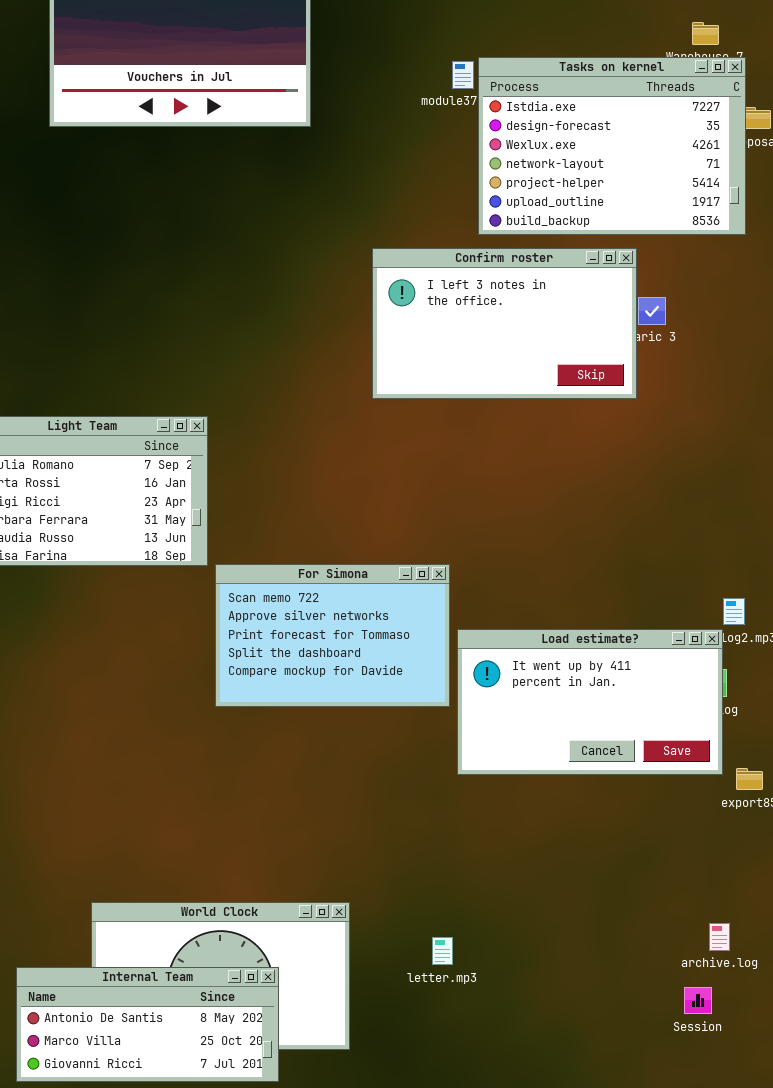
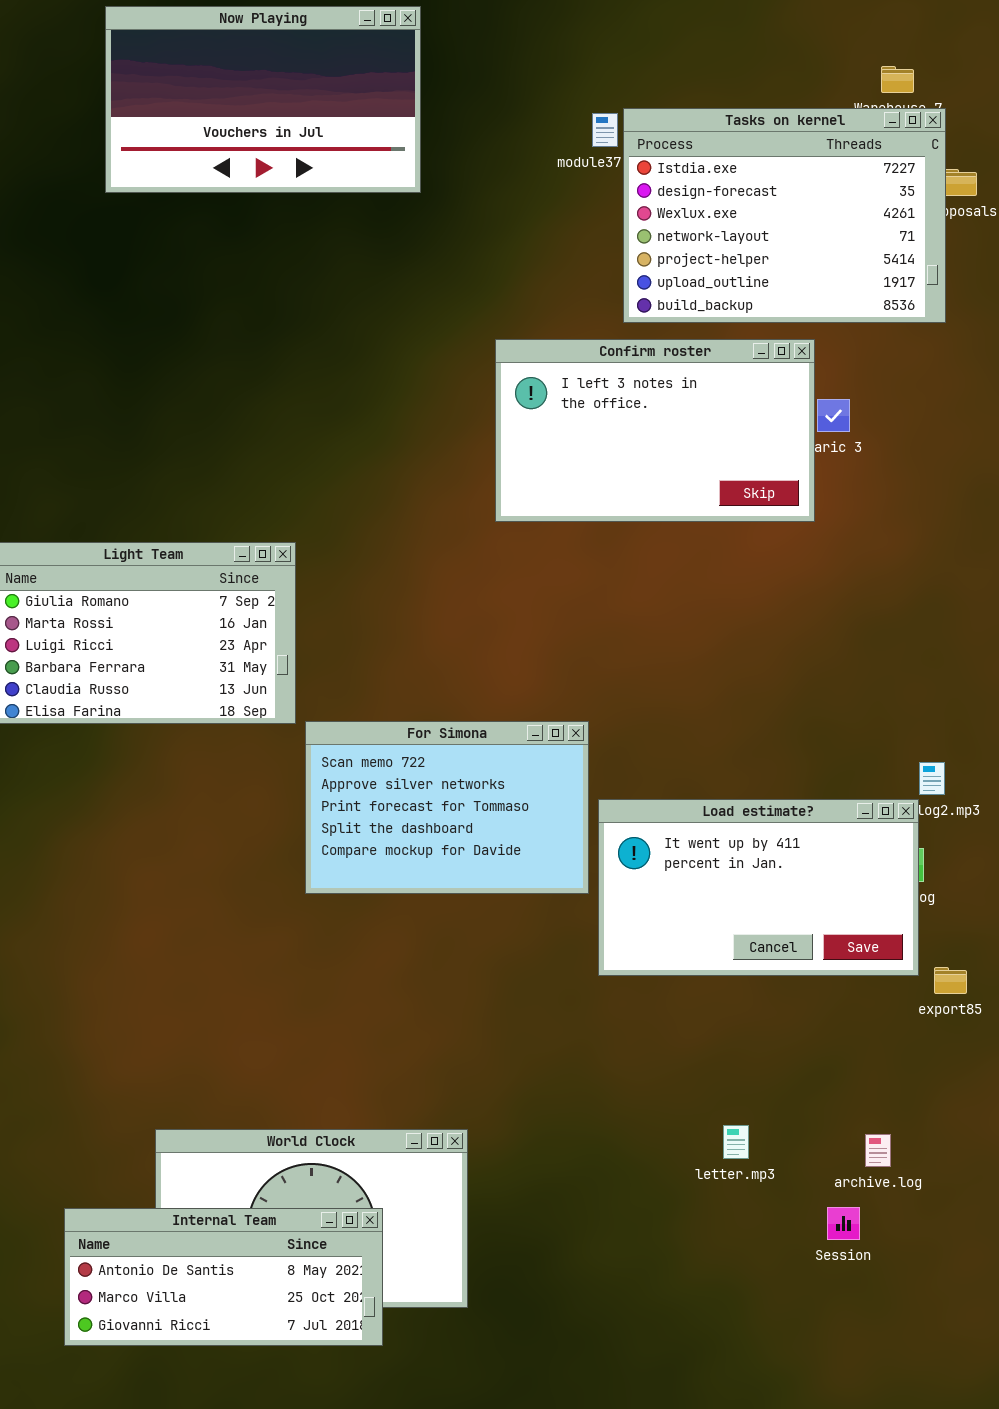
archive.log: [709,923,730,951] -> [865,1134,891,1167], moved
letter.mp3: [432,937,453,965] -> [723,1125,749,1159], moved
Session: [684,987,712,1014] -> [827,1207,860,1240], moved

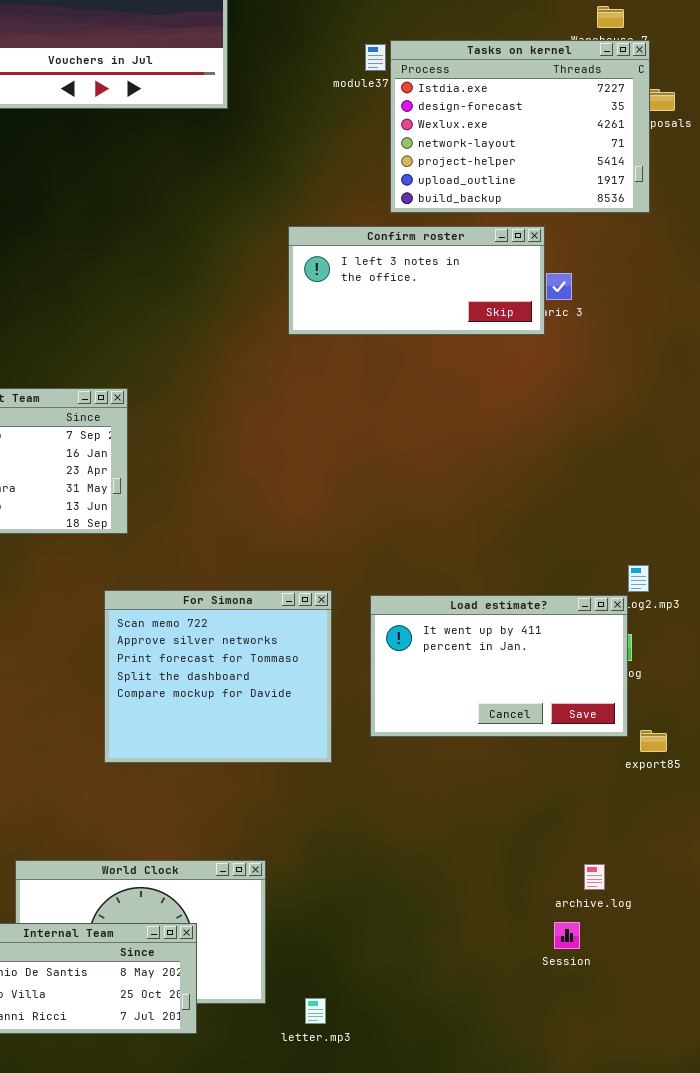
Confirm roster: [495,339,815,522] -> [288,226,545,335], resized
For Simona: [305,721,589,894] -> [104,590,332,763], moved, resized
letter.mp3: [723,1125,749,1159] -> [305,998,326,1024], moved

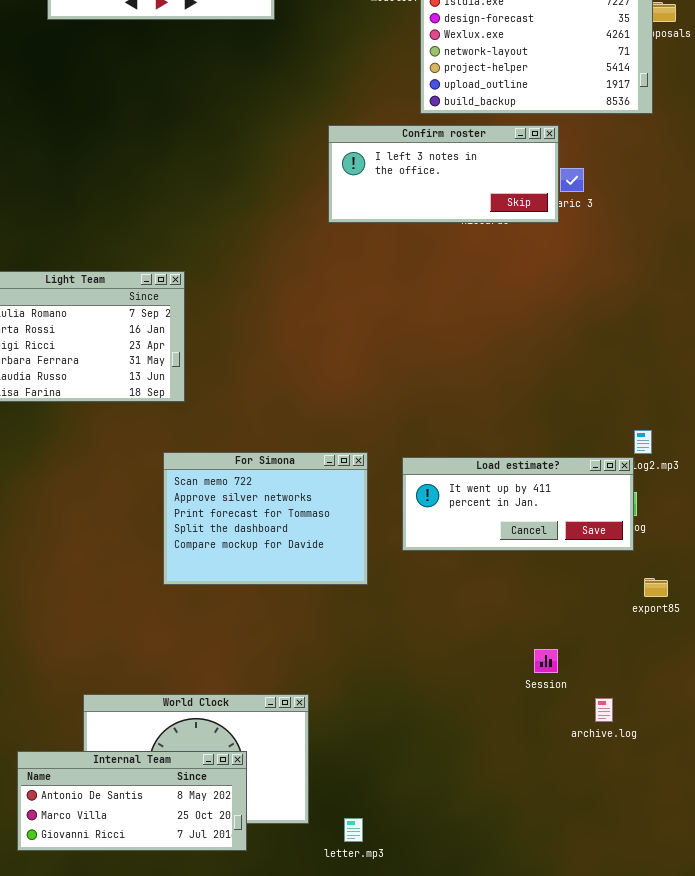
For Simona: [104,590,332,763] -> [163,452,368,585], resized
Load estimate?: [370,595,628,737] -> [402,457,634,551], resized
Session: [554,922,580,949] -> [534,649,558,673], moved

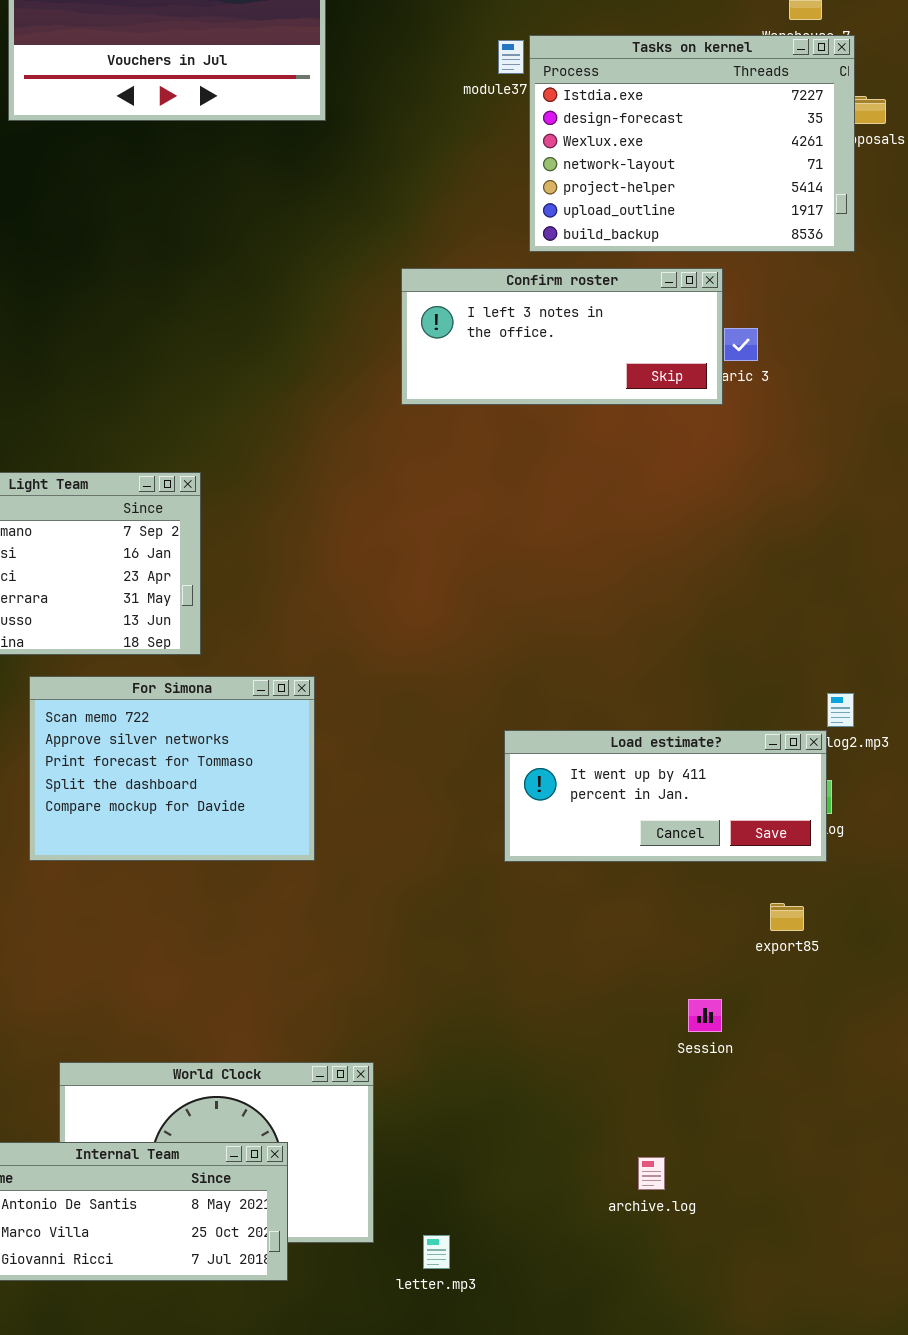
For Simona: [163,452,368,585] -> [29,676,315,861], moved
export85: [644,578,668,597] -> [770,903,804,931], moved
archive.log: [595,698,613,722] -> [638,1157,665,1190], moved

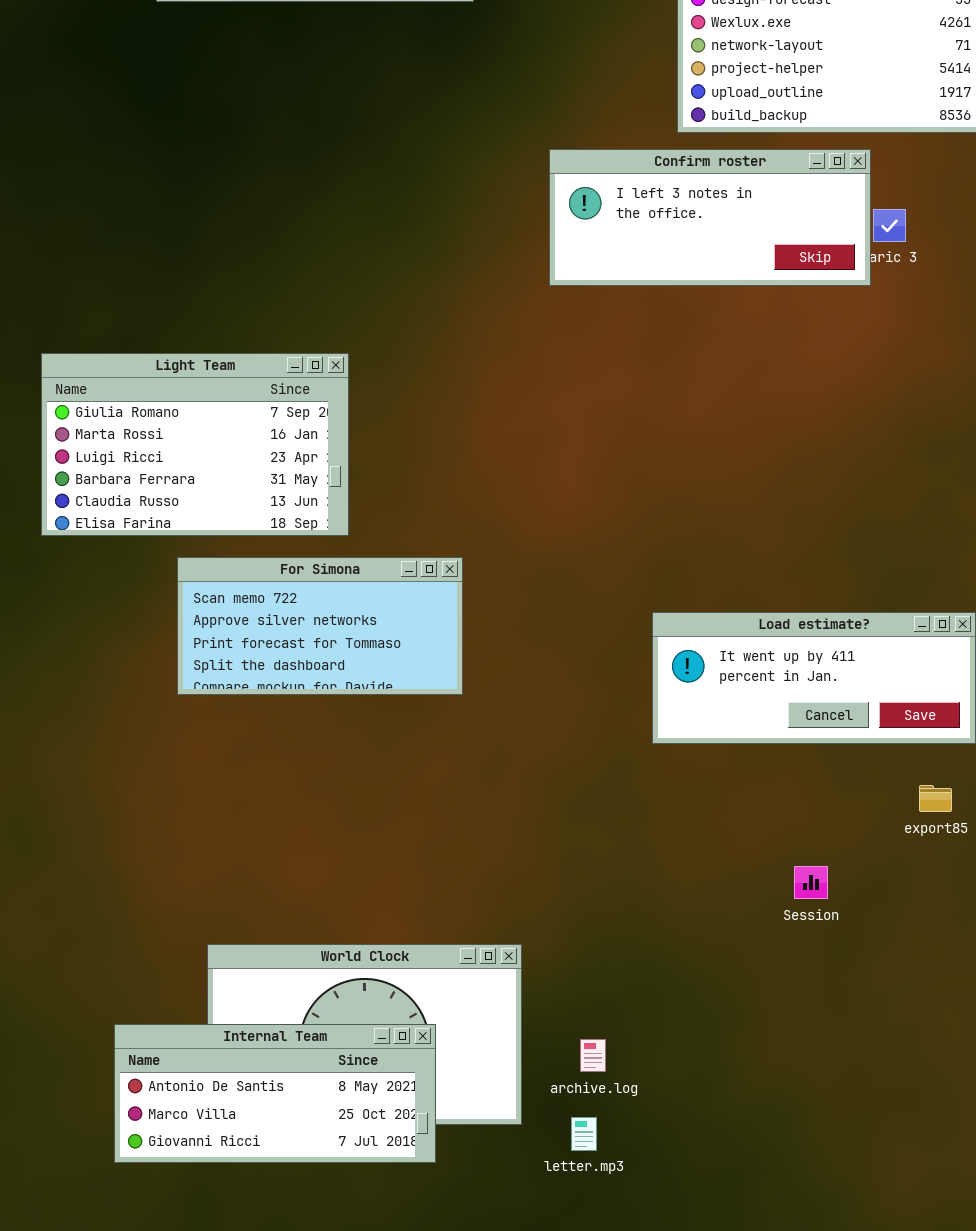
For Simona: [29,676,315,861] -> [177,557,463,695], resized
Session: [688,999,722,1032] -> [794,866,828,899], moved
archive.log: [638,1157,665,1190] -> [580,1039,606,1072], moved

